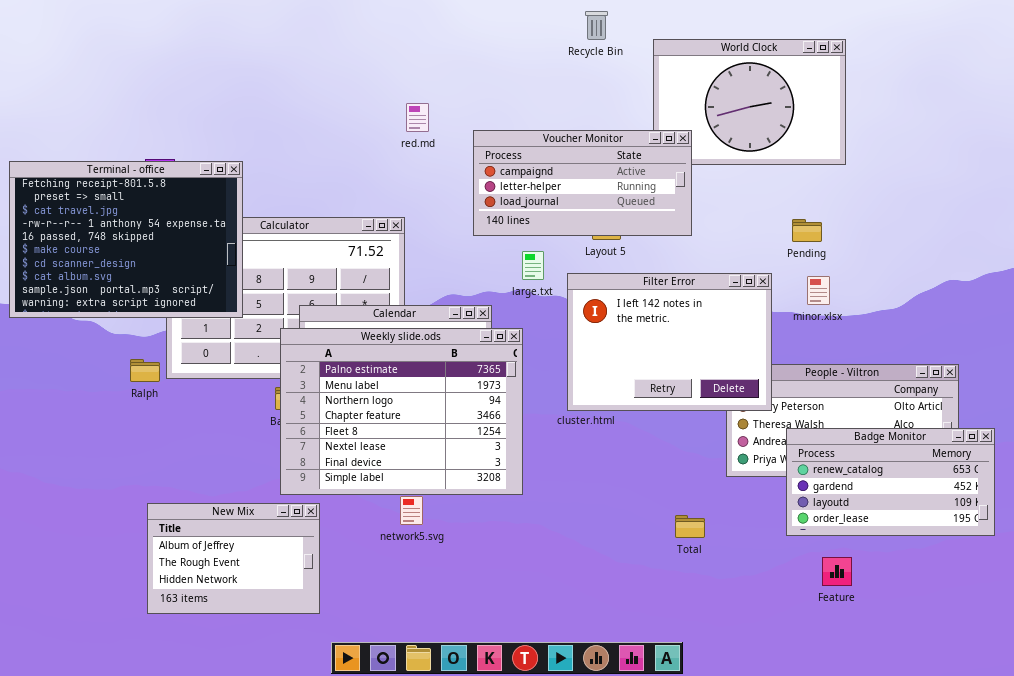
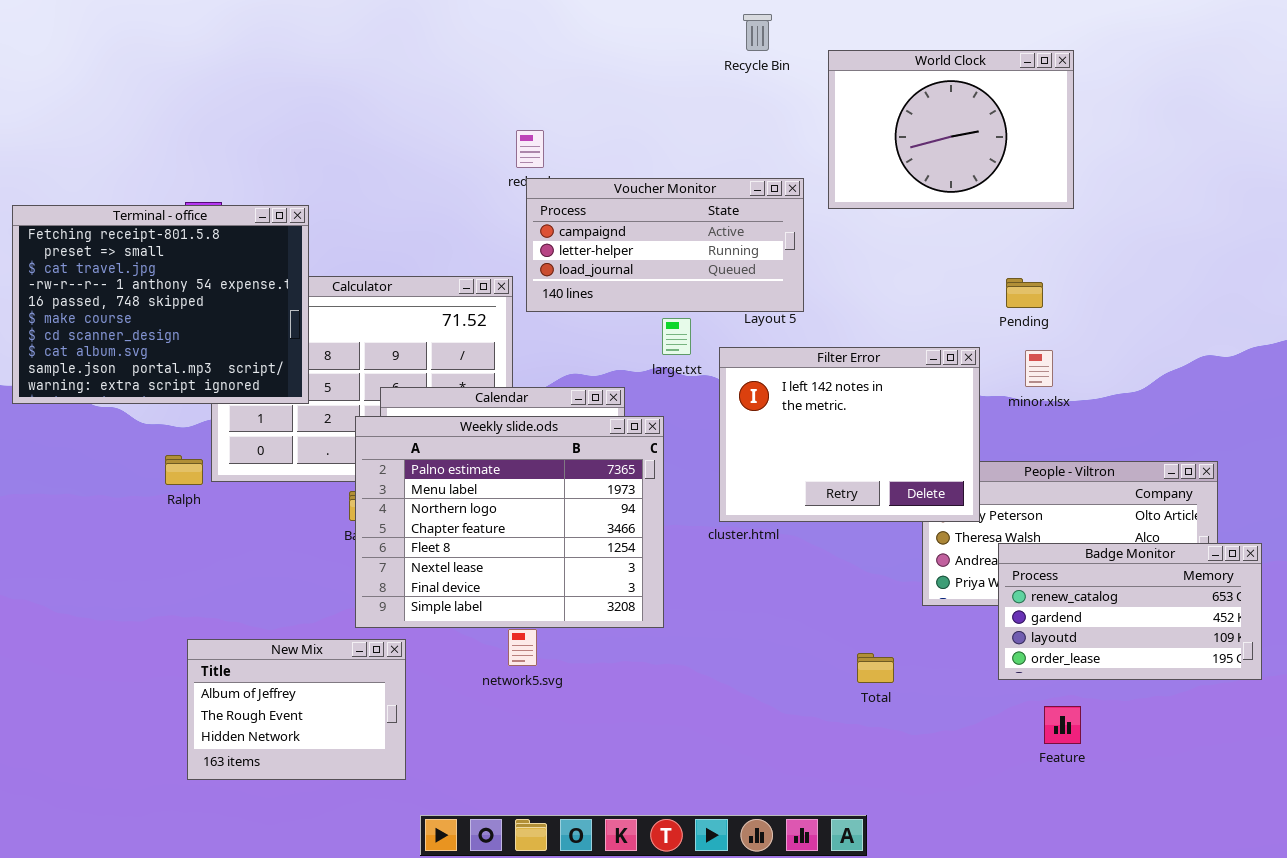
Voucher Monitor: [473,130,692,236] -> [526,178,804,312], moved

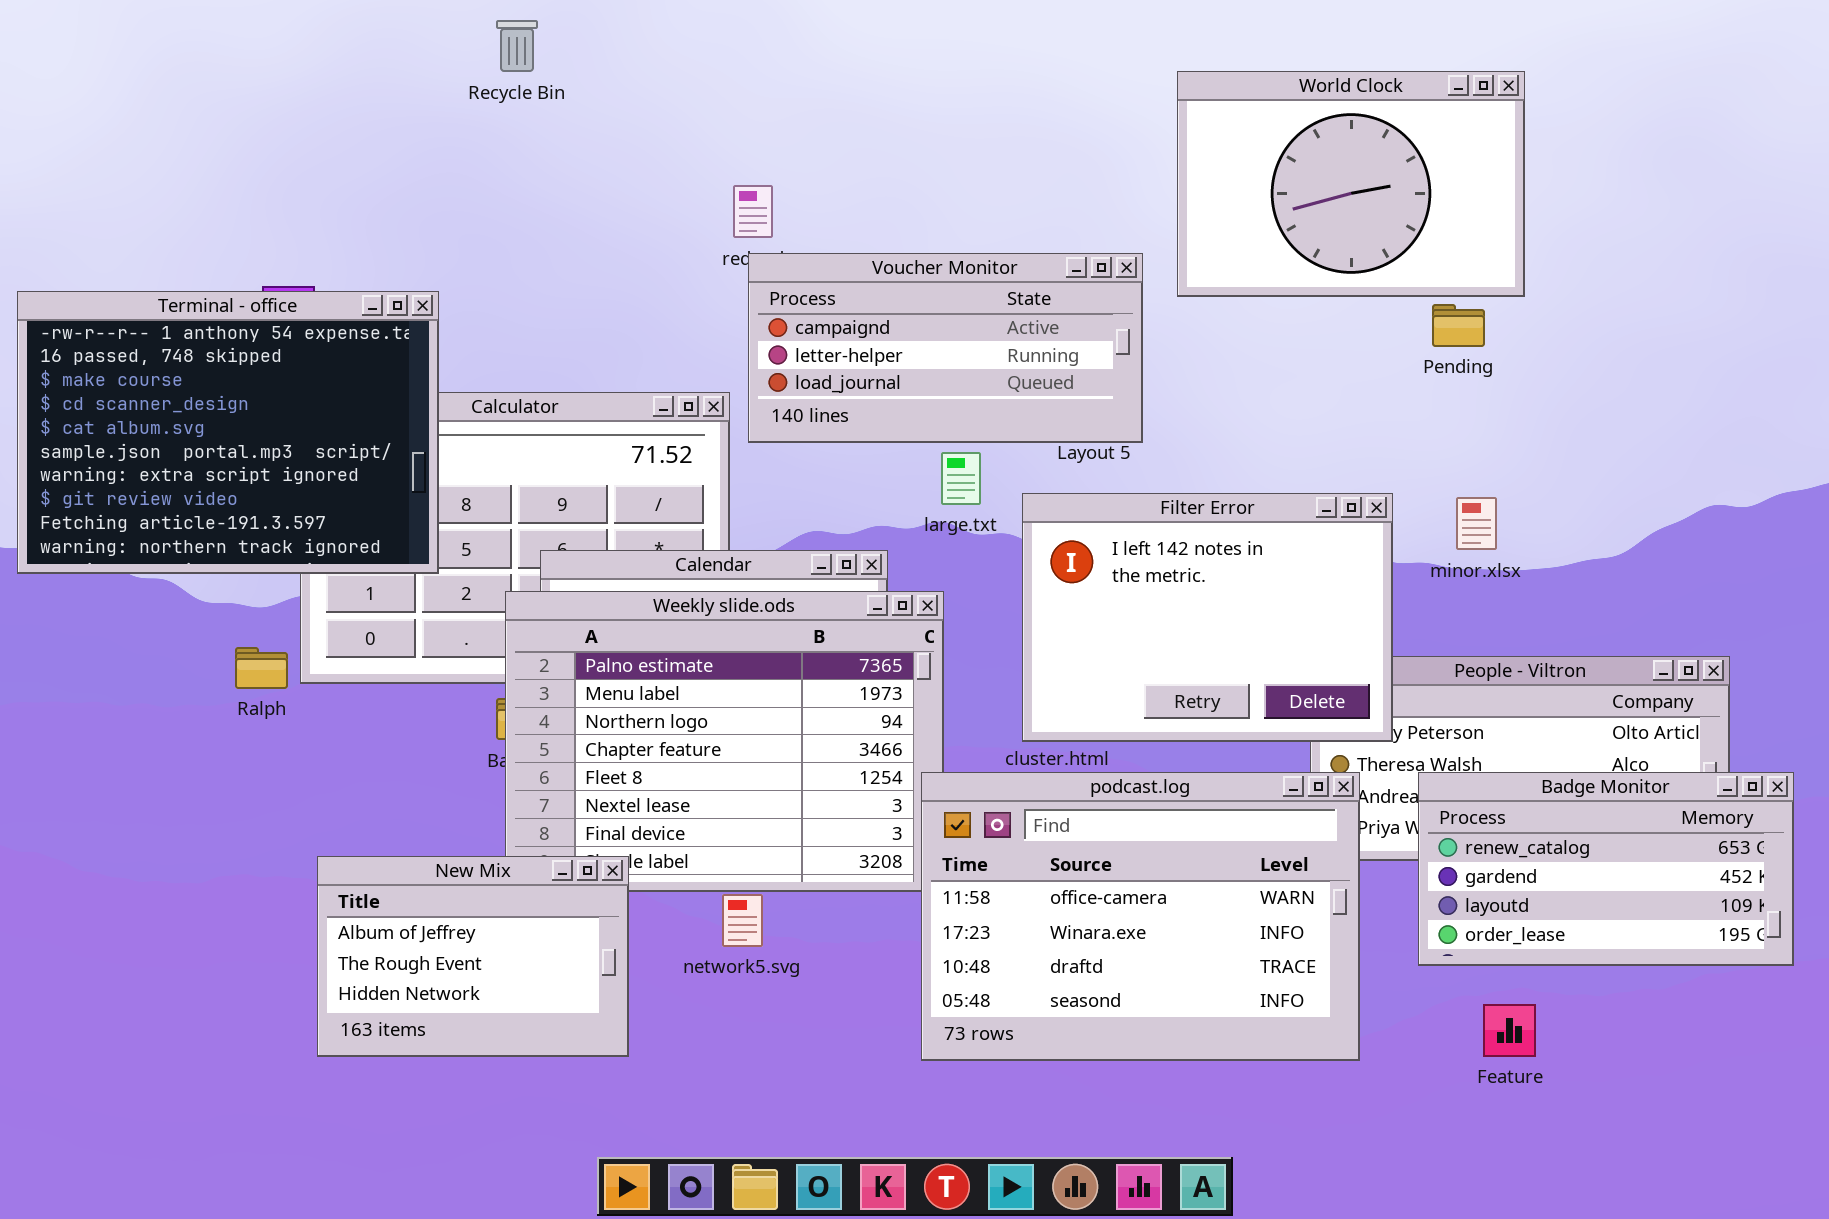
Recycle Bin: [743,14,772,51] -> [496,20,538,72], moved
Terminal - office: [12,205,309,404] -> [17,291,439,574], scrolled down 3 rows
Pending: [1006,278,1043,308] -> [1432,304,1485,347], moved
podcast.log: none -> [921,772,1360,1061], opened
New Mix: [187,639,406,780] -> [317,856,629,1057], moved

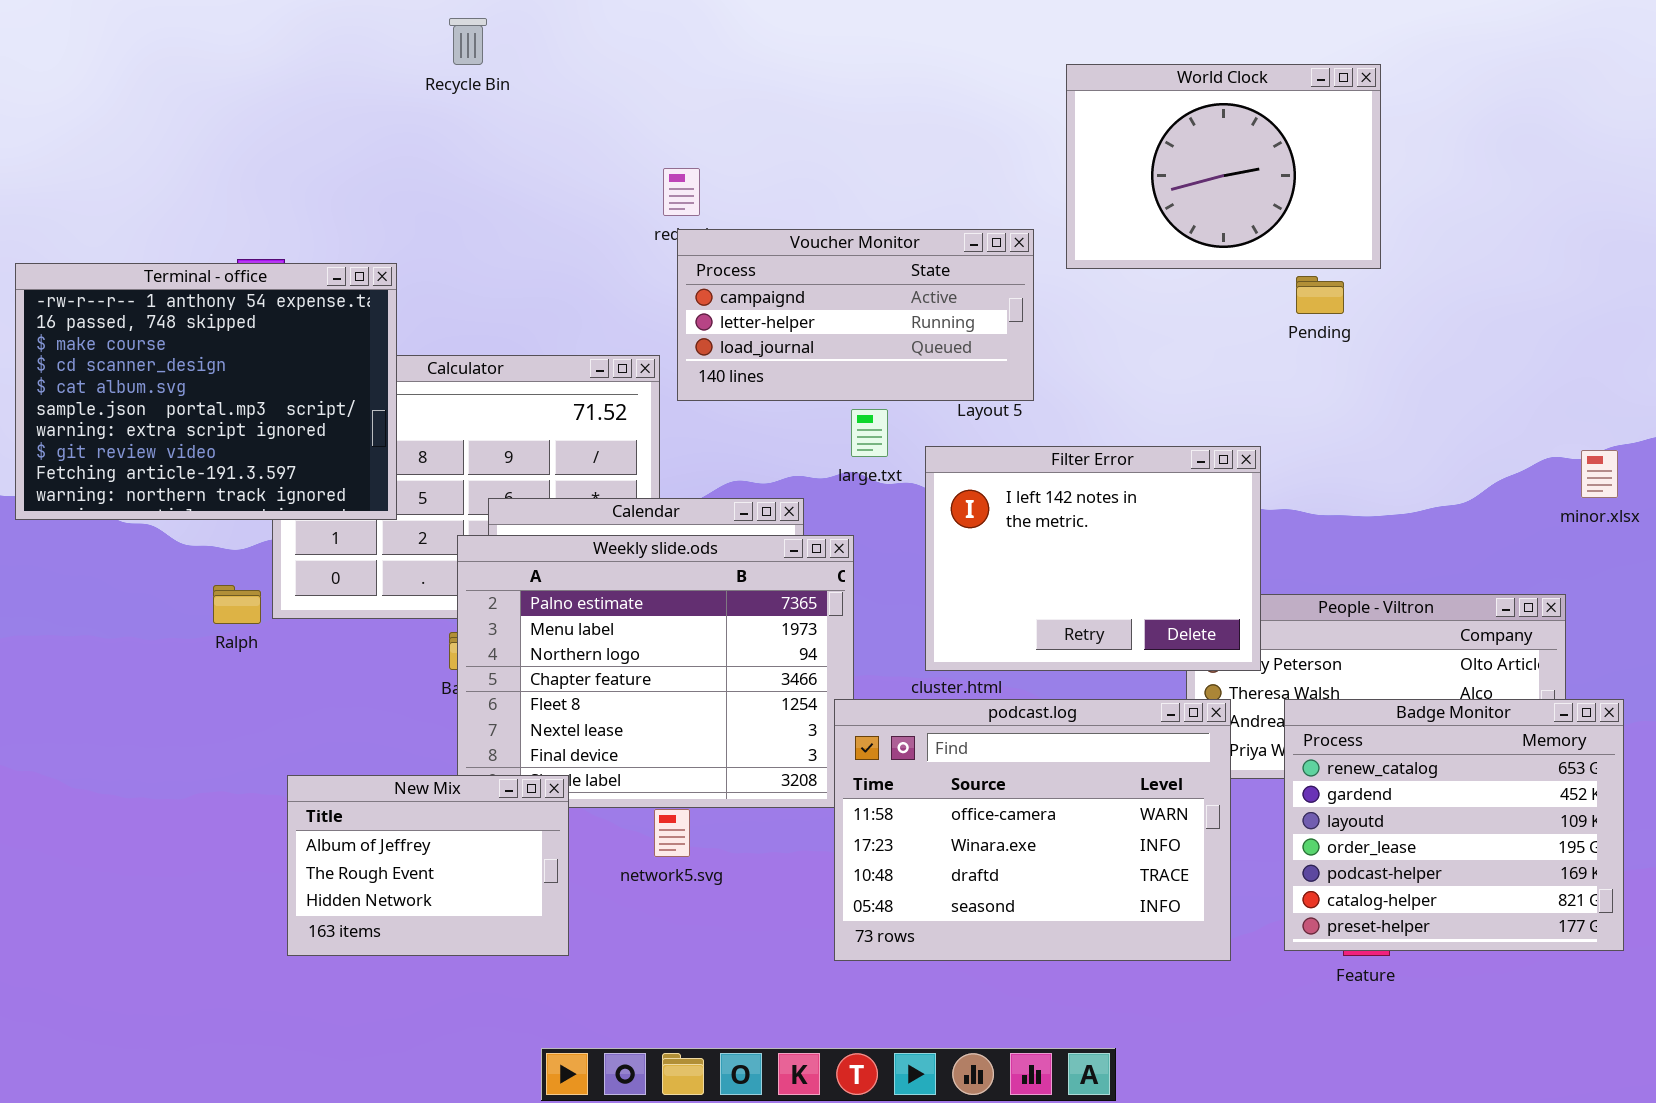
minor.xlsx: [1456,497,1497,550] -> [1581,450,1618,498], moved
Badge Monitor: [1418,772,1794,966] -> [1284,699,1624,951], resized

